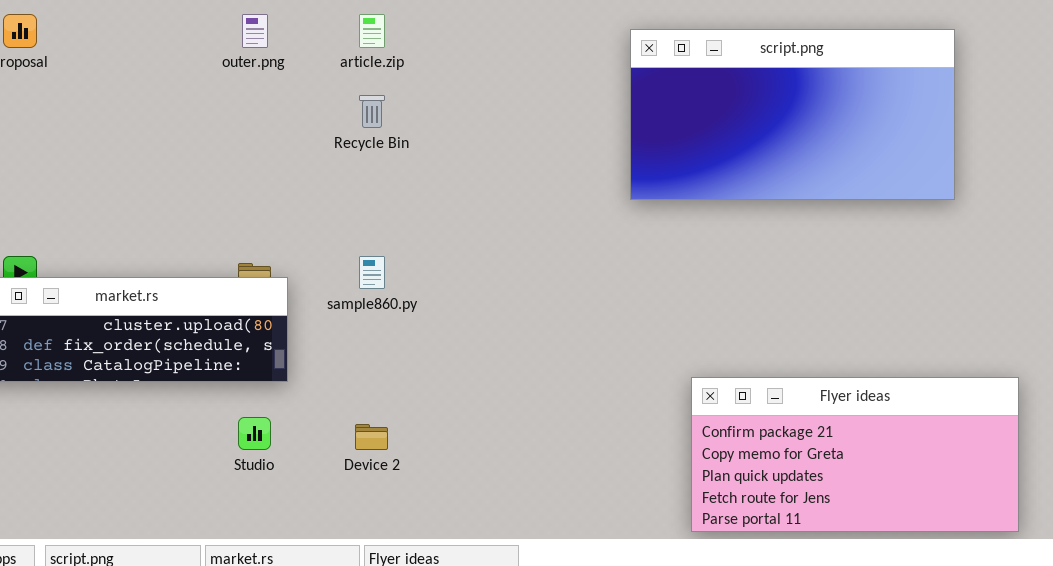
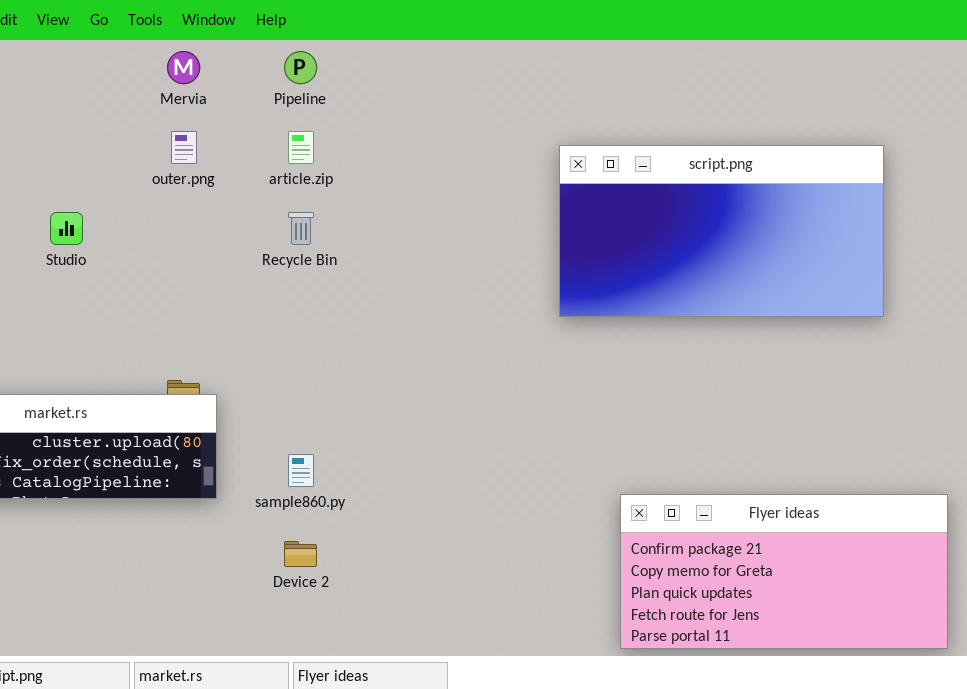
sample860.py: [359,256,385,289] -> [288,454,314,487], moved
Studio: [238,417,271,450] -> [50,212,83,245], moved

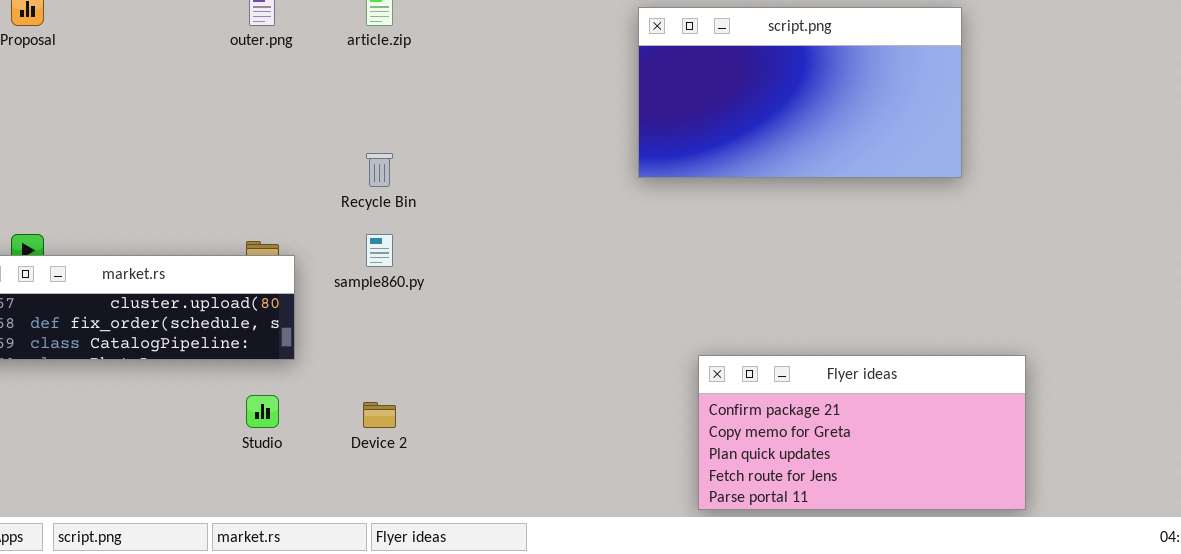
Studio: [50,212,83,245] -> [246,395,279,428], moved
Recycle Bin: [288,212,314,245] -> [366,153,393,187], moved
sample860.py: [288,454,314,487] -> [366,234,393,267], moved

